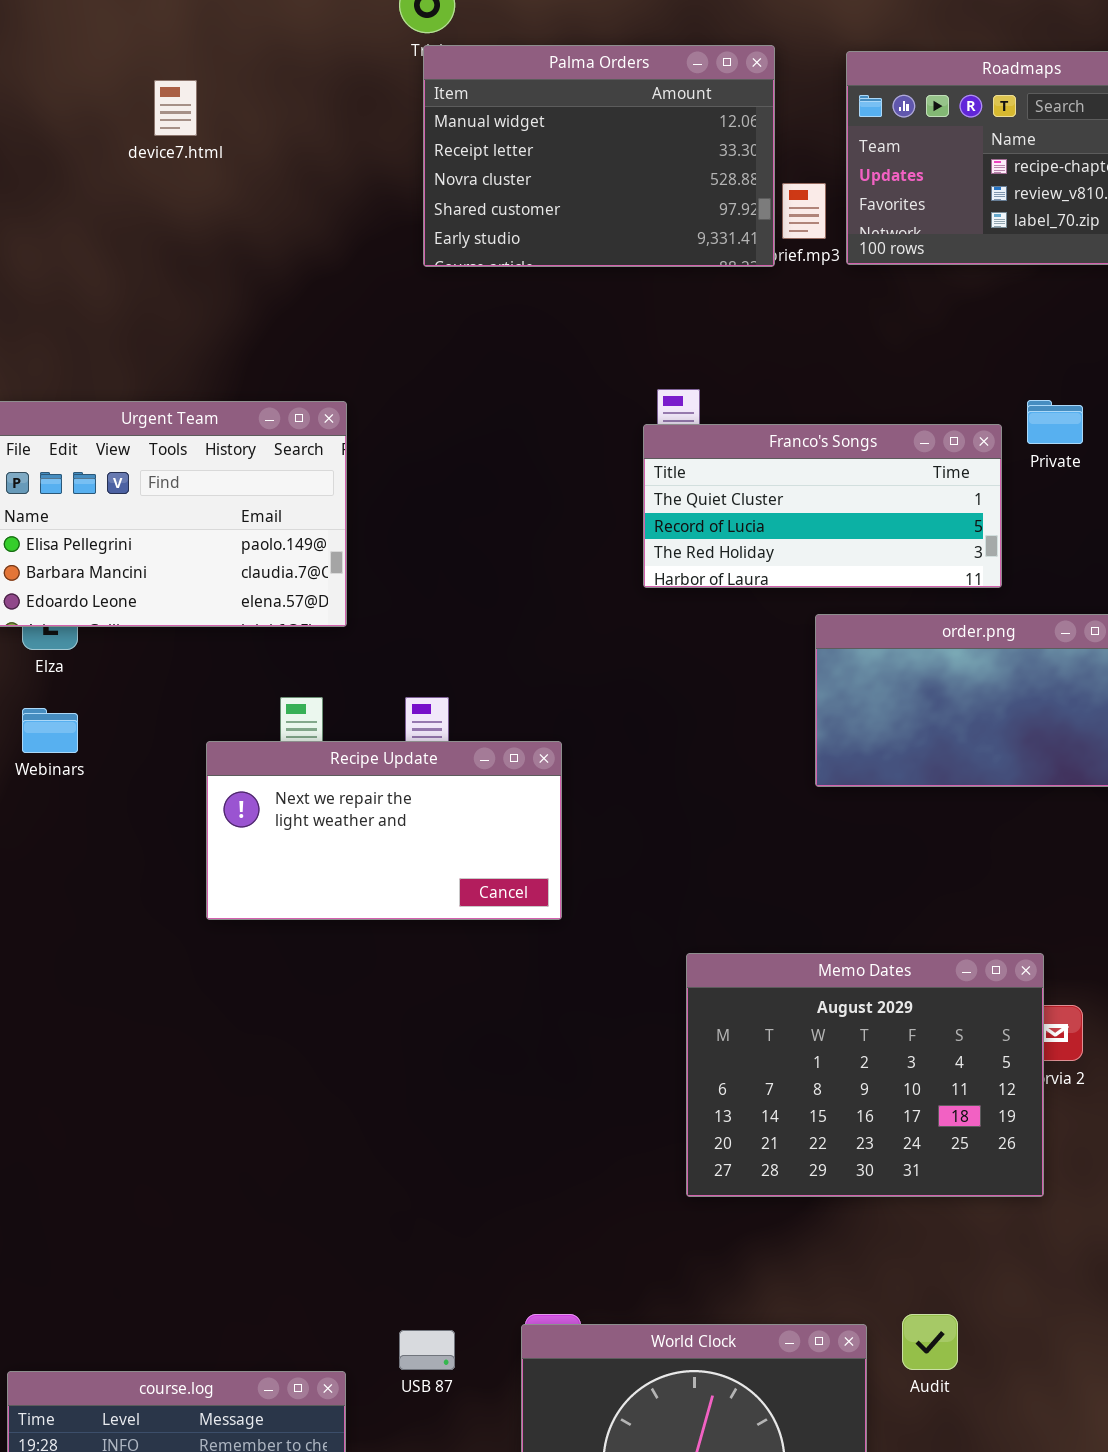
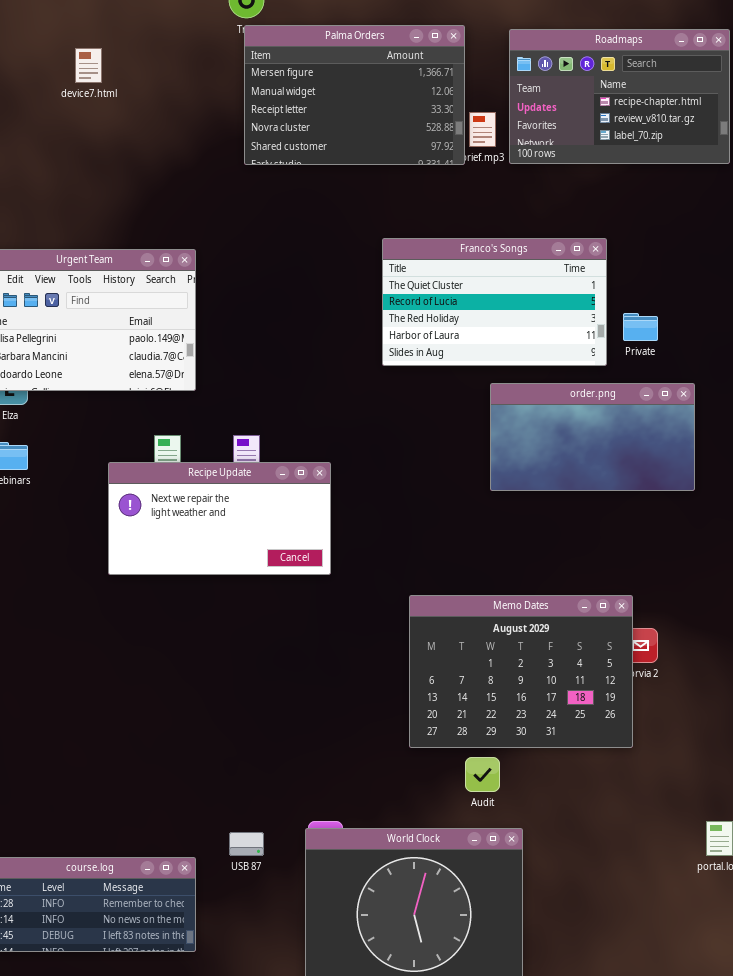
Palma Orders: [423,45,775,267] -> [244,25,465,165], scrolled up 1 row
Private: [1027,400,1083,444] -> [623,313,658,341], moved
Franco's Songs: [643,424,1002,588] -> [382,238,607,366], resized
Audit: [902,1314,958,1370] -> [465,757,500,792], moved

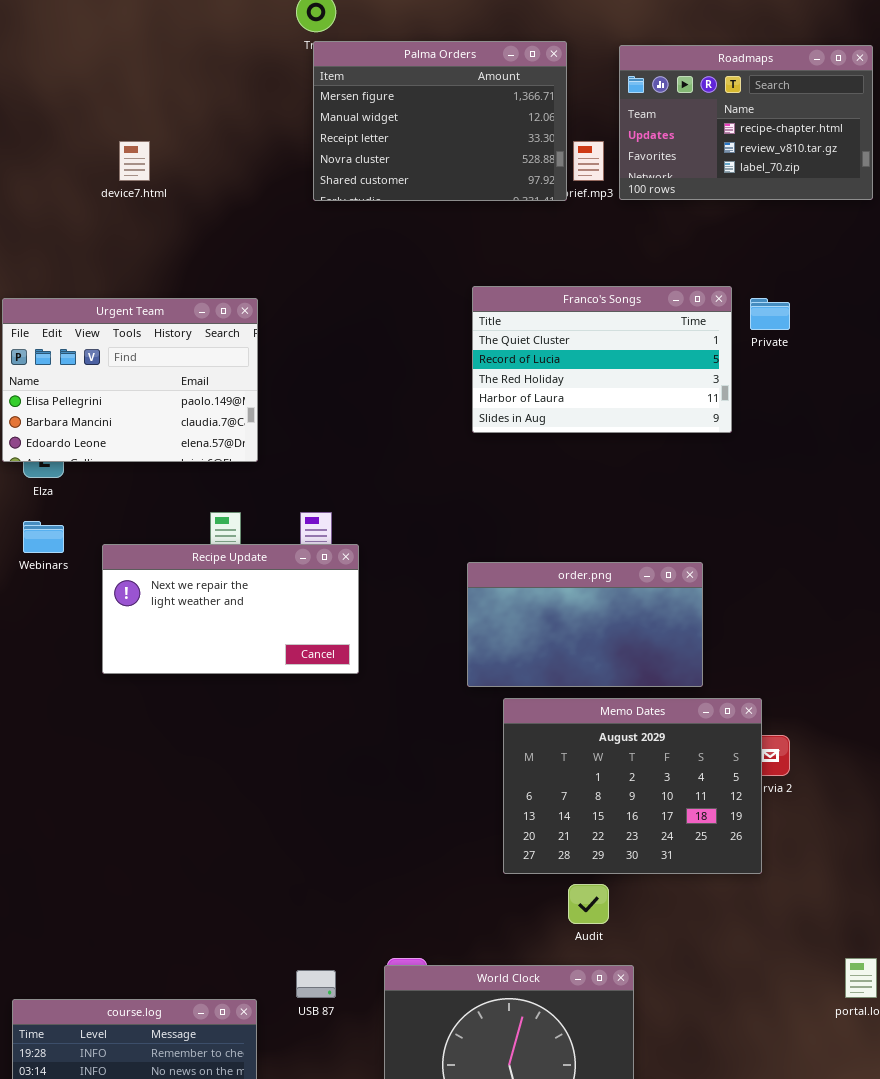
device7.html: [75,48,102,83] -> [119,141,150,181], moved
Private: [623,313,658,341] -> [750,298,790,330], moved
order.png: [490,383,695,491] -> [467,562,703,687], moved
Recipe Update: [108,462,331,575] -> [102,544,359,674], moved

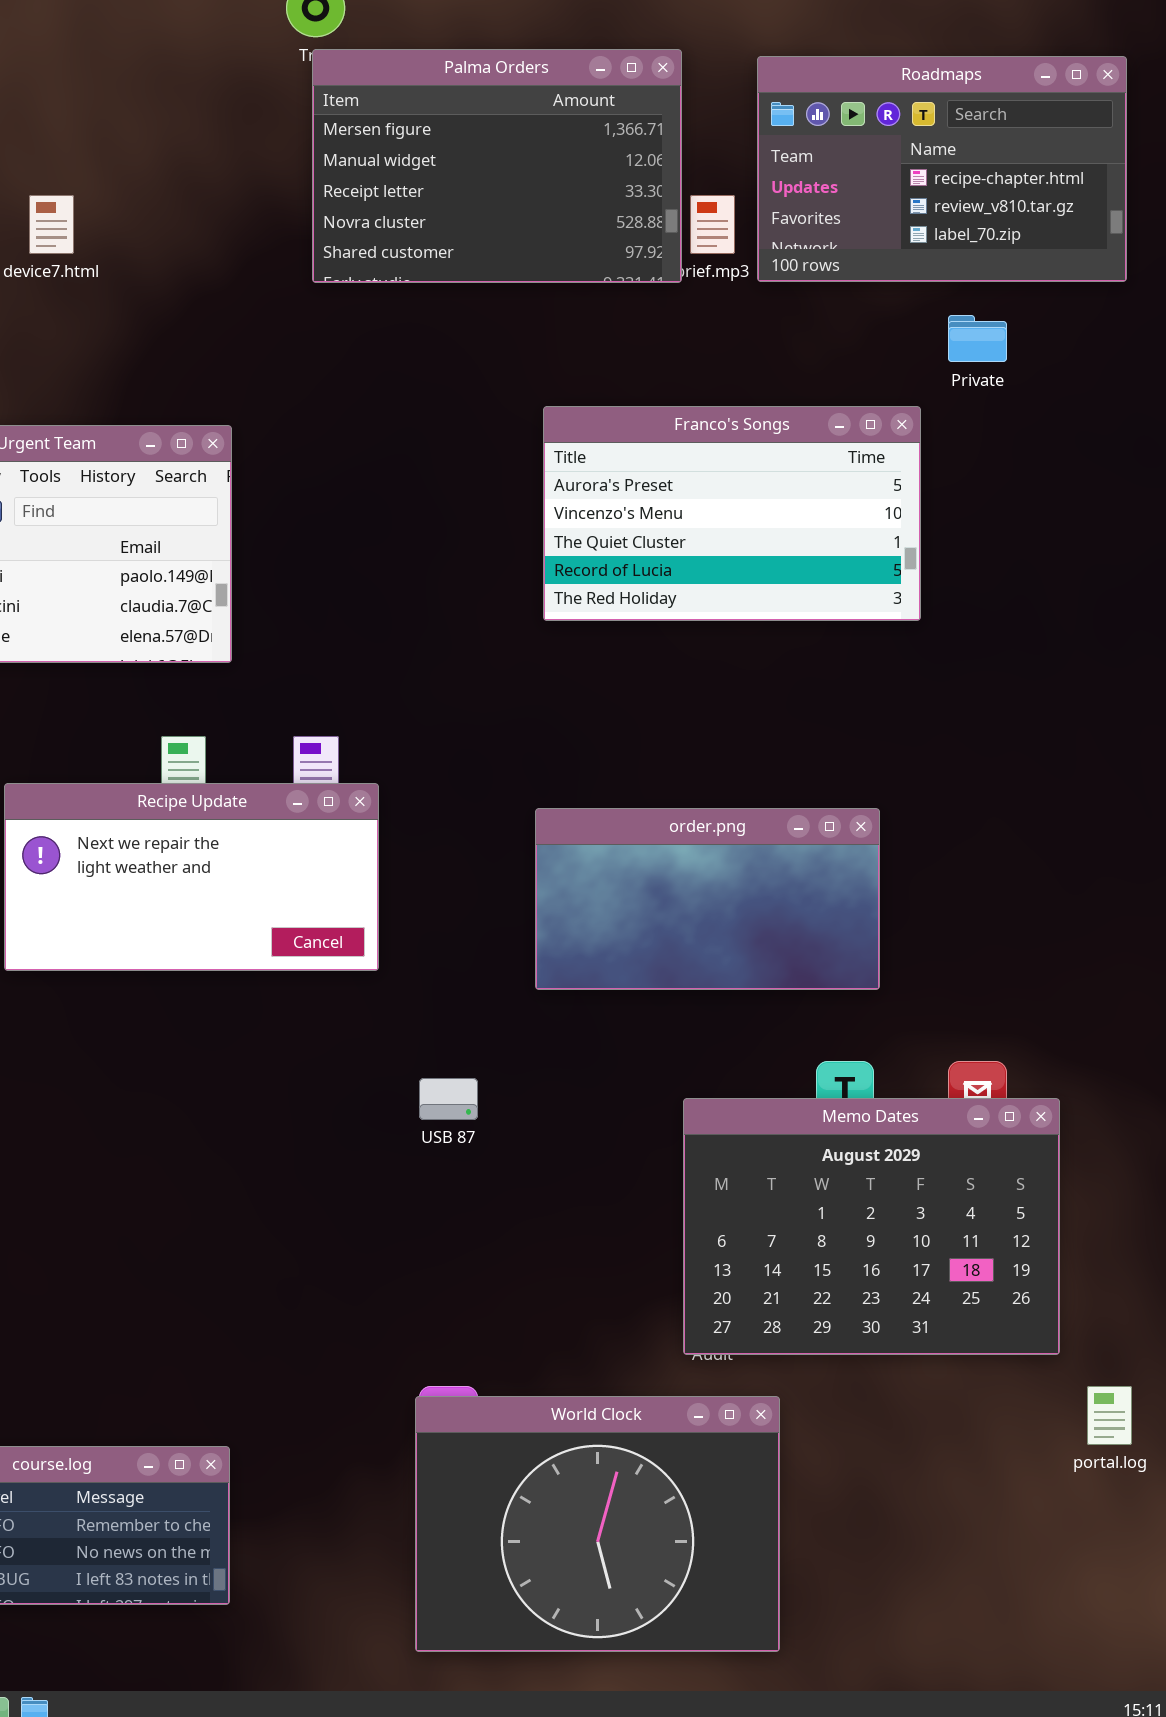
Franco's Songs: [472,286,732,433] -> [543,406,921,621], scrolled up 2 rows
Private: [750,298,790,330] -> [948,315,1007,362], moved
Memo Dates: [503,698,762,874] -> [683,1098,1060,1355], moved
USB 87: [296,970,336,998] -> [419,1078,478,1120], moved

